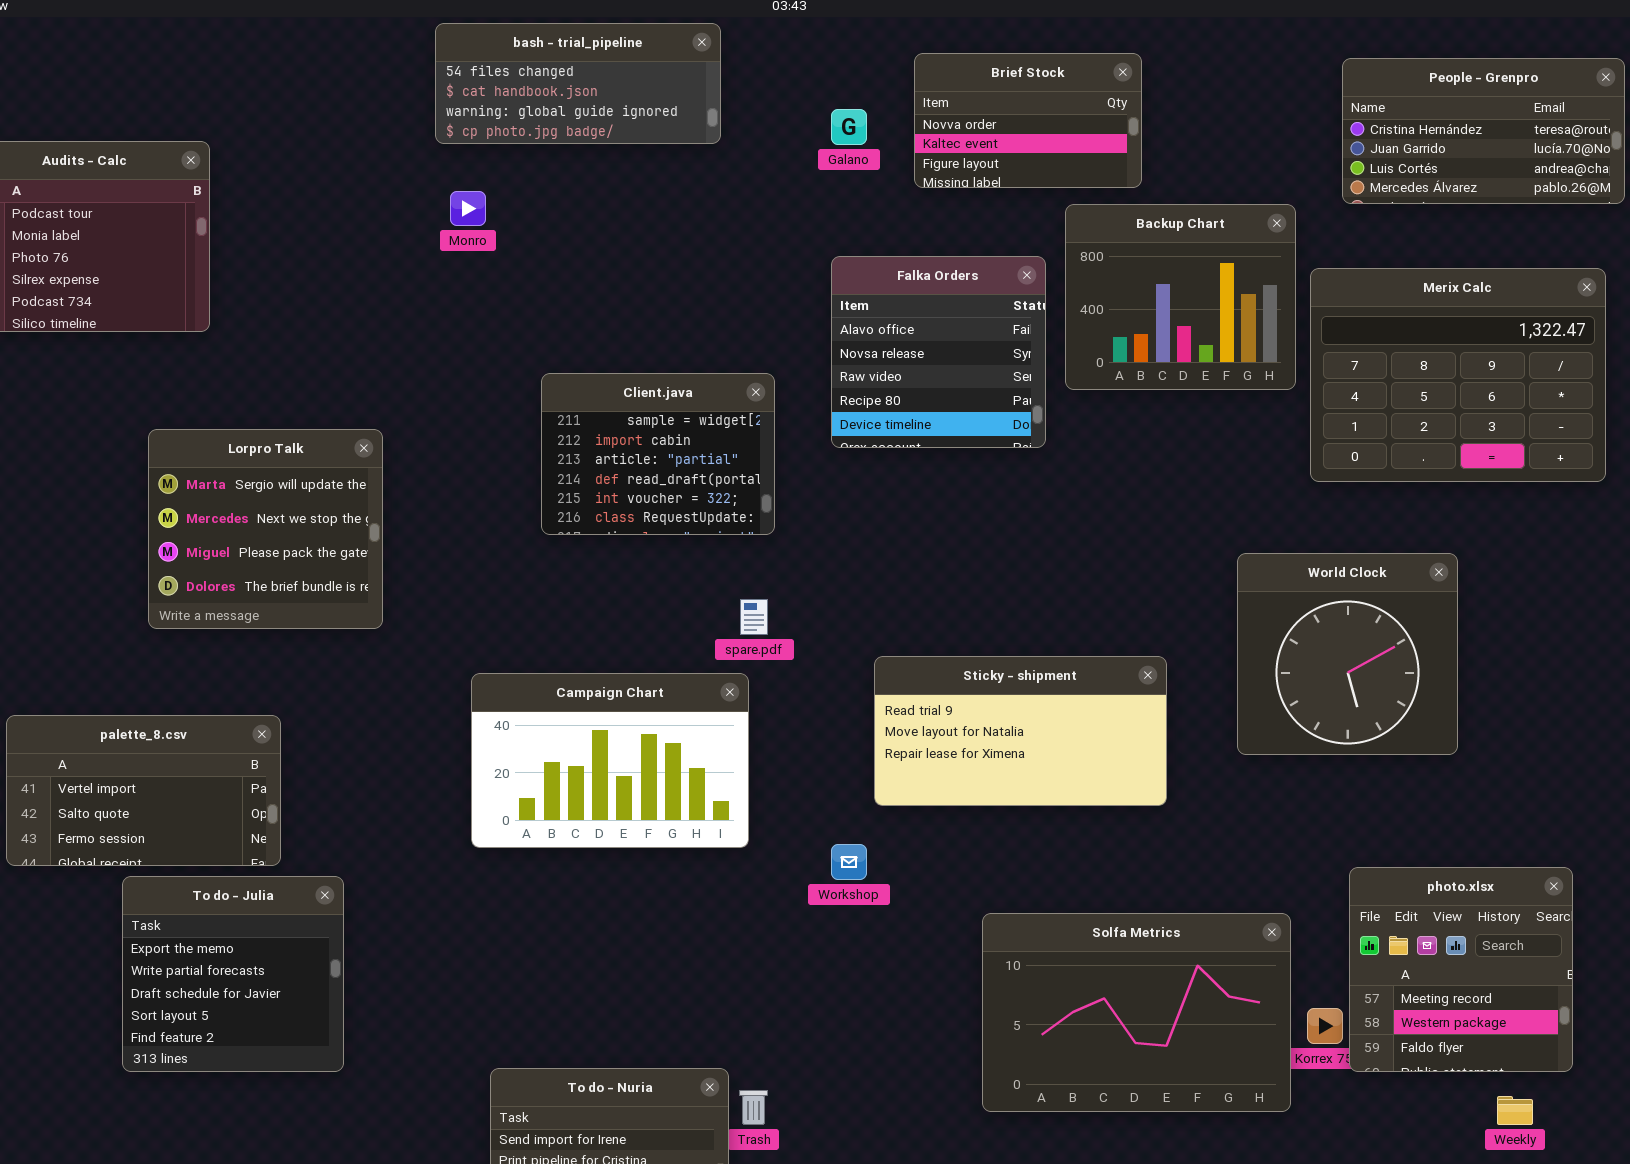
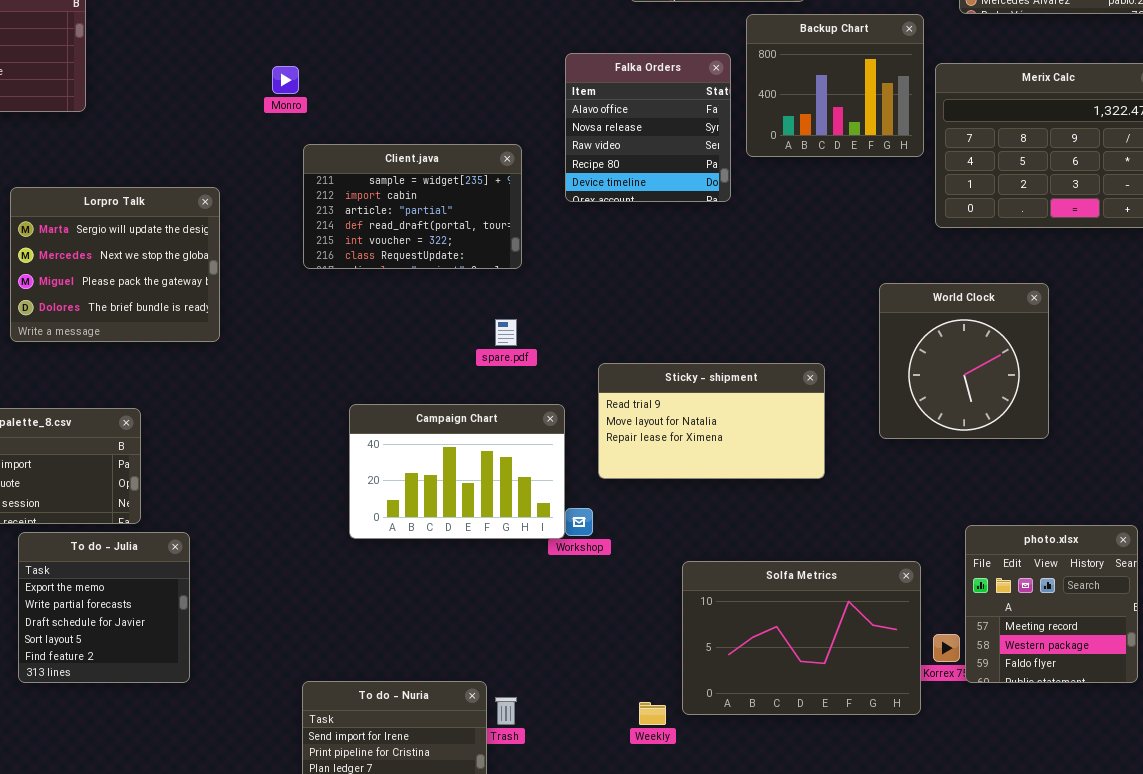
Monro: [450,191,486,226] -> [272,66,299,94], moved
Client.java: [541,373,775,535] -> [303,144,522,269], resized
Lorpro Talk: [148,429,383,629] -> [10,187,220,342], resized
Campaign Chart: [471,673,749,848] -> [349,404,565,539], moved
Weekly: [1497,1096,1533,1125] -> [639,702,666,725], moved

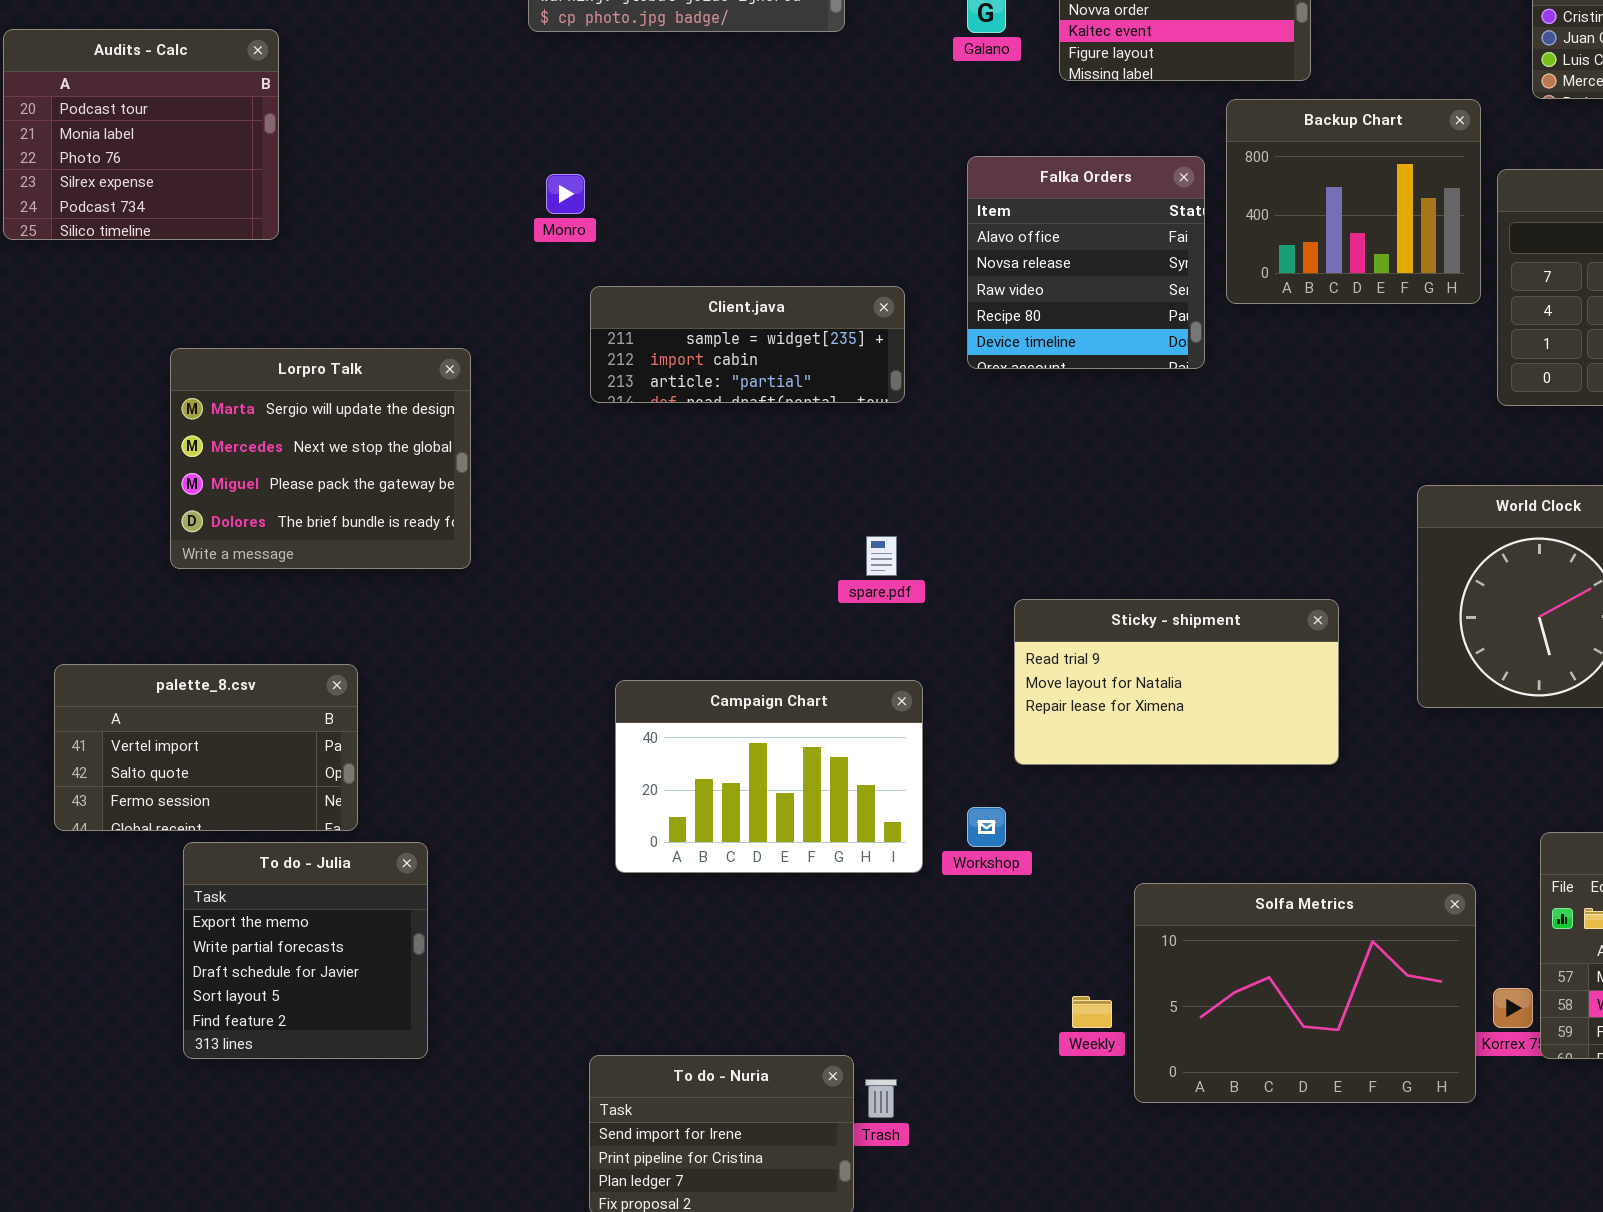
Client.java: [303,144,522,269] -> [590,286,905,403], resized
Campaign Chart: [349,404,565,539] -> [615,680,923,873], moved
Weekly: [639,702,666,725] -> [1072,996,1112,1028], moved

